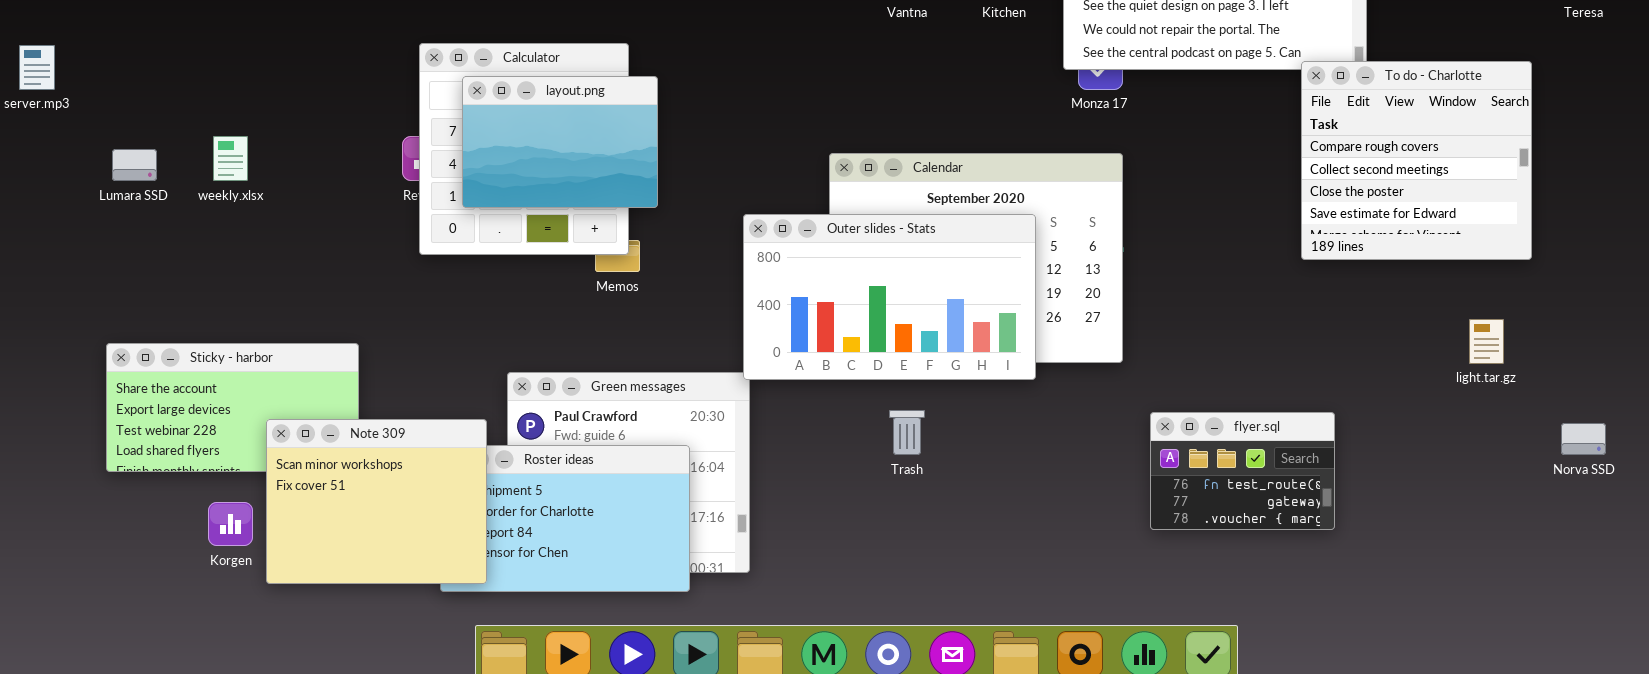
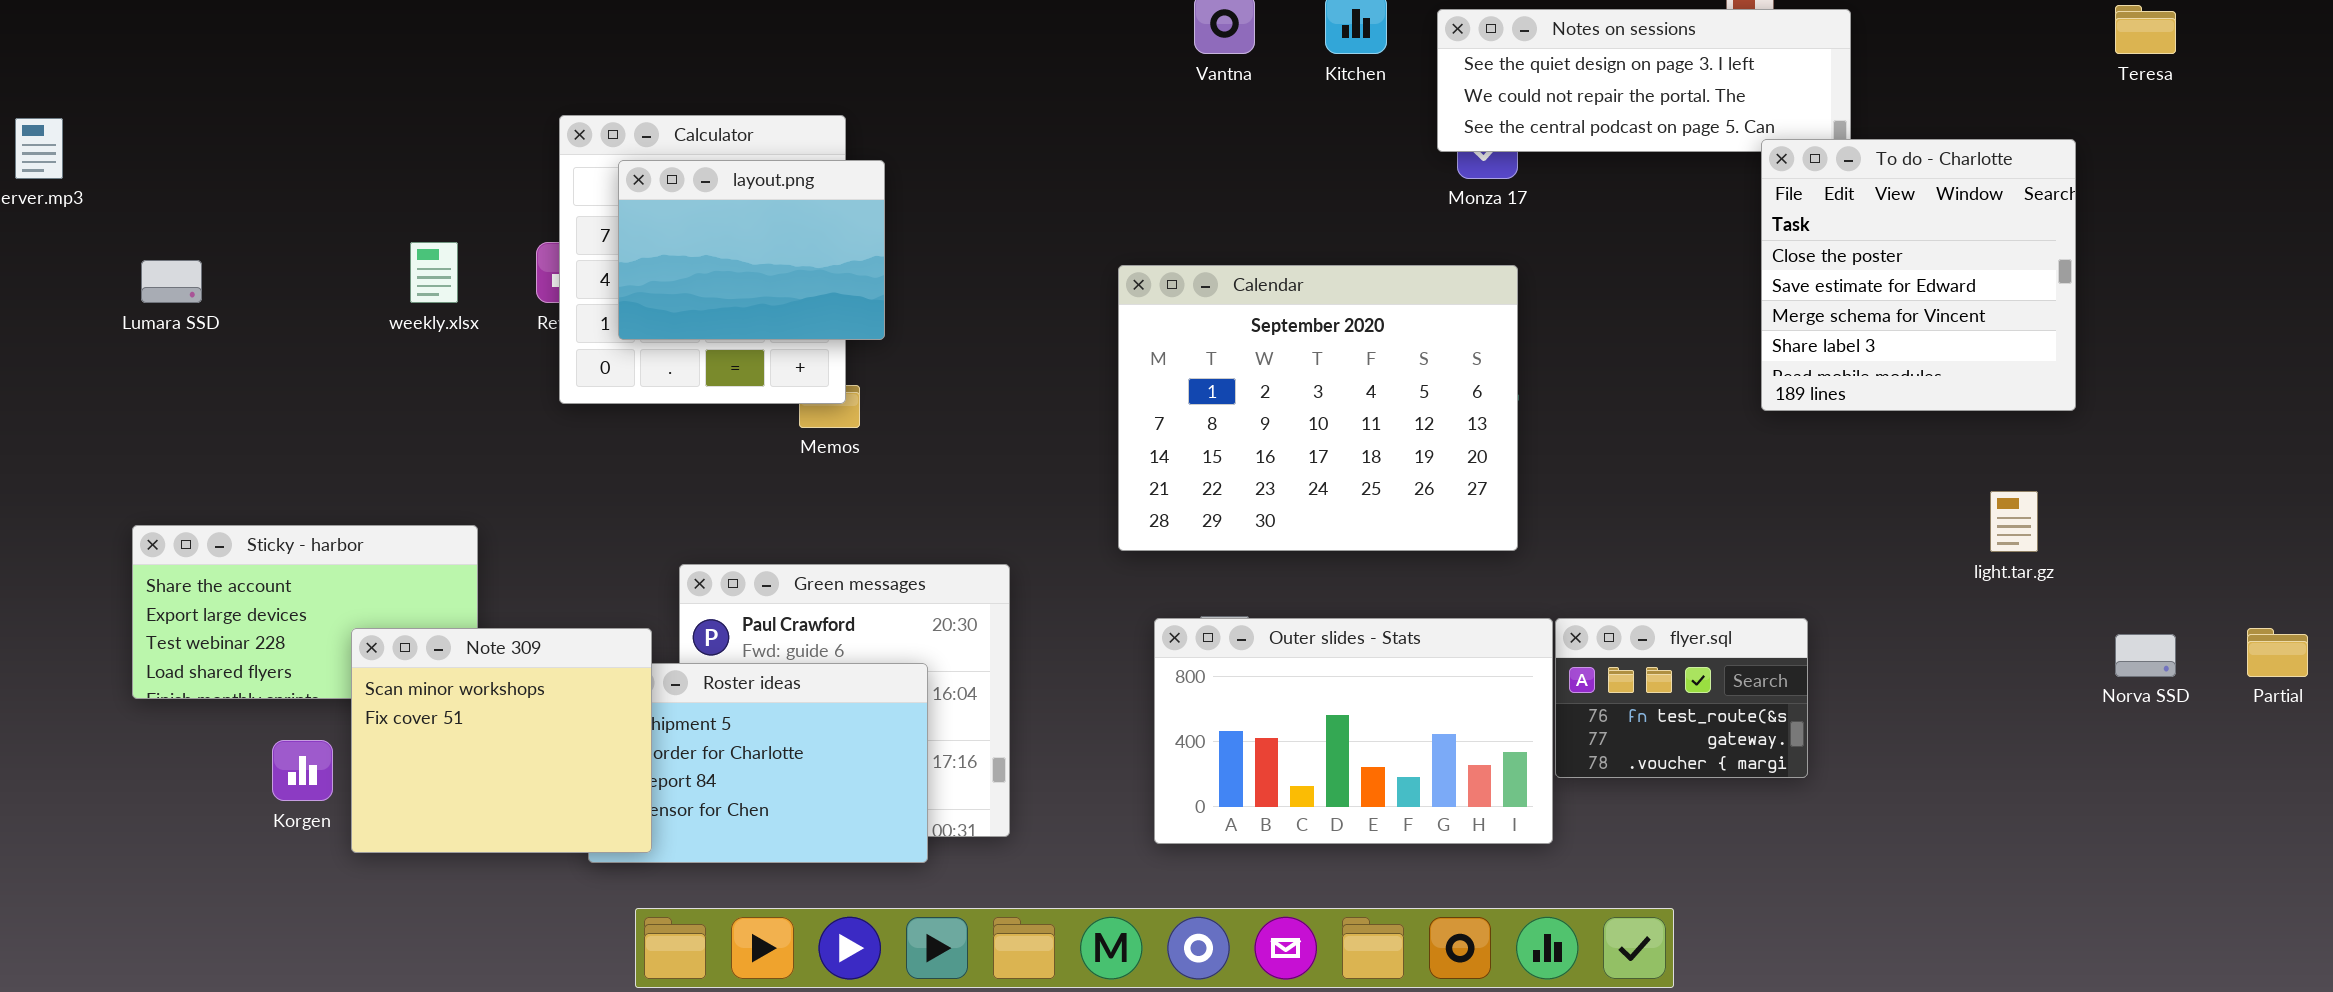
To do - Charlotte: [1301,61,1532,260] -> [1761,139,2076,411], scrolled down 2 rows
weekly.xlsx: [213,136,248,181] -> [410,242,458,303], moved
Outer slides - Stats: [743,214,1036,380] -> [1154,618,1553,844], moved

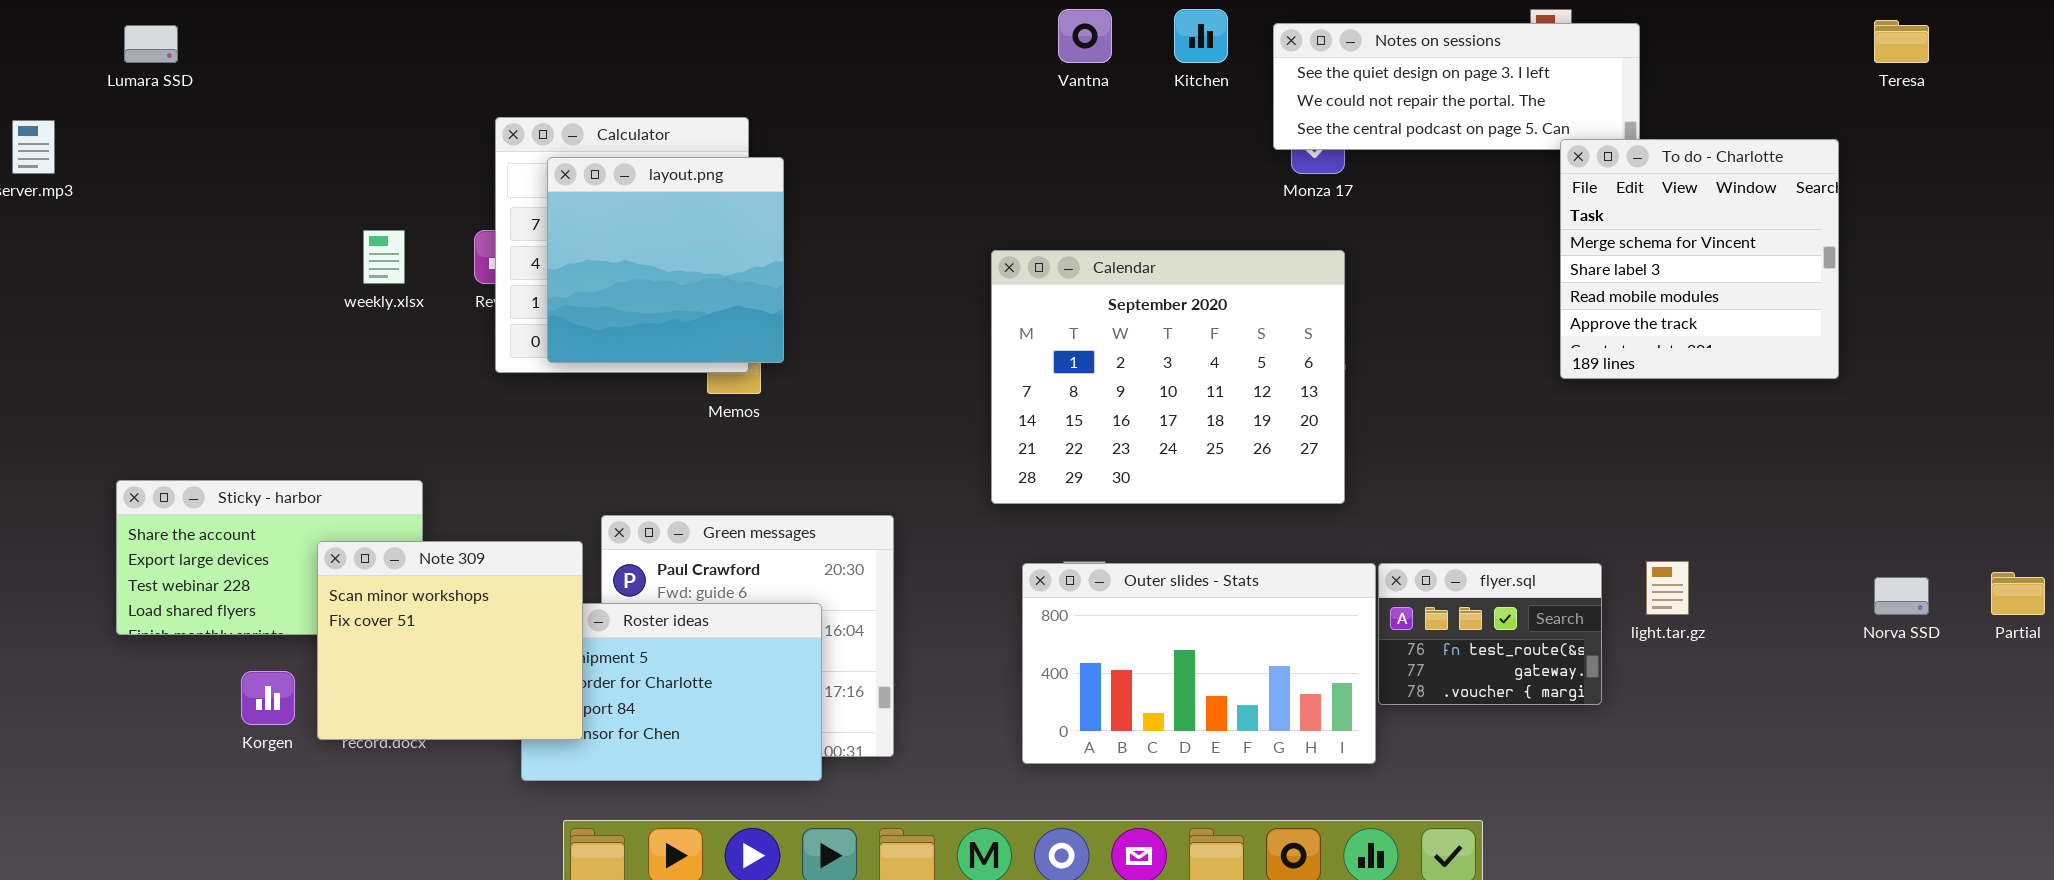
To do - Charlotte: [1761,139,2076,411] -> [1560,139,1839,379], scrolled down 2 rows
layout.png: [618,160,885,340] -> [547,157,784,363], resized
Lumara SSD: [141,260,202,303] -> [124,25,178,63], moved
light.tar.gz: [1990,491,2038,552] -> [1646,561,1689,615], moved
Note 309: [351,628,652,853] -> [317,541,583,740], moved

